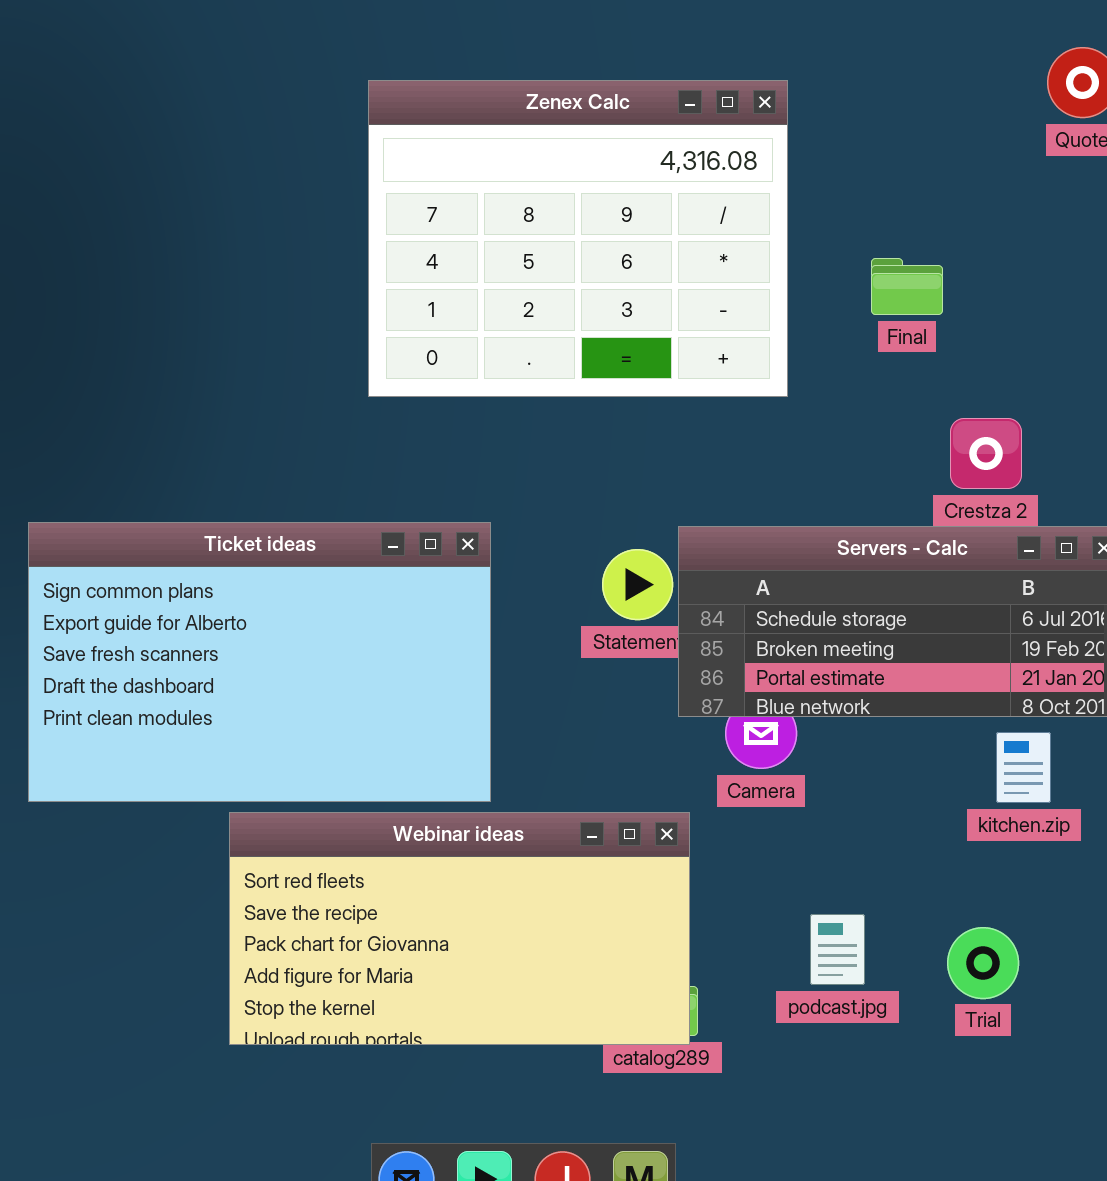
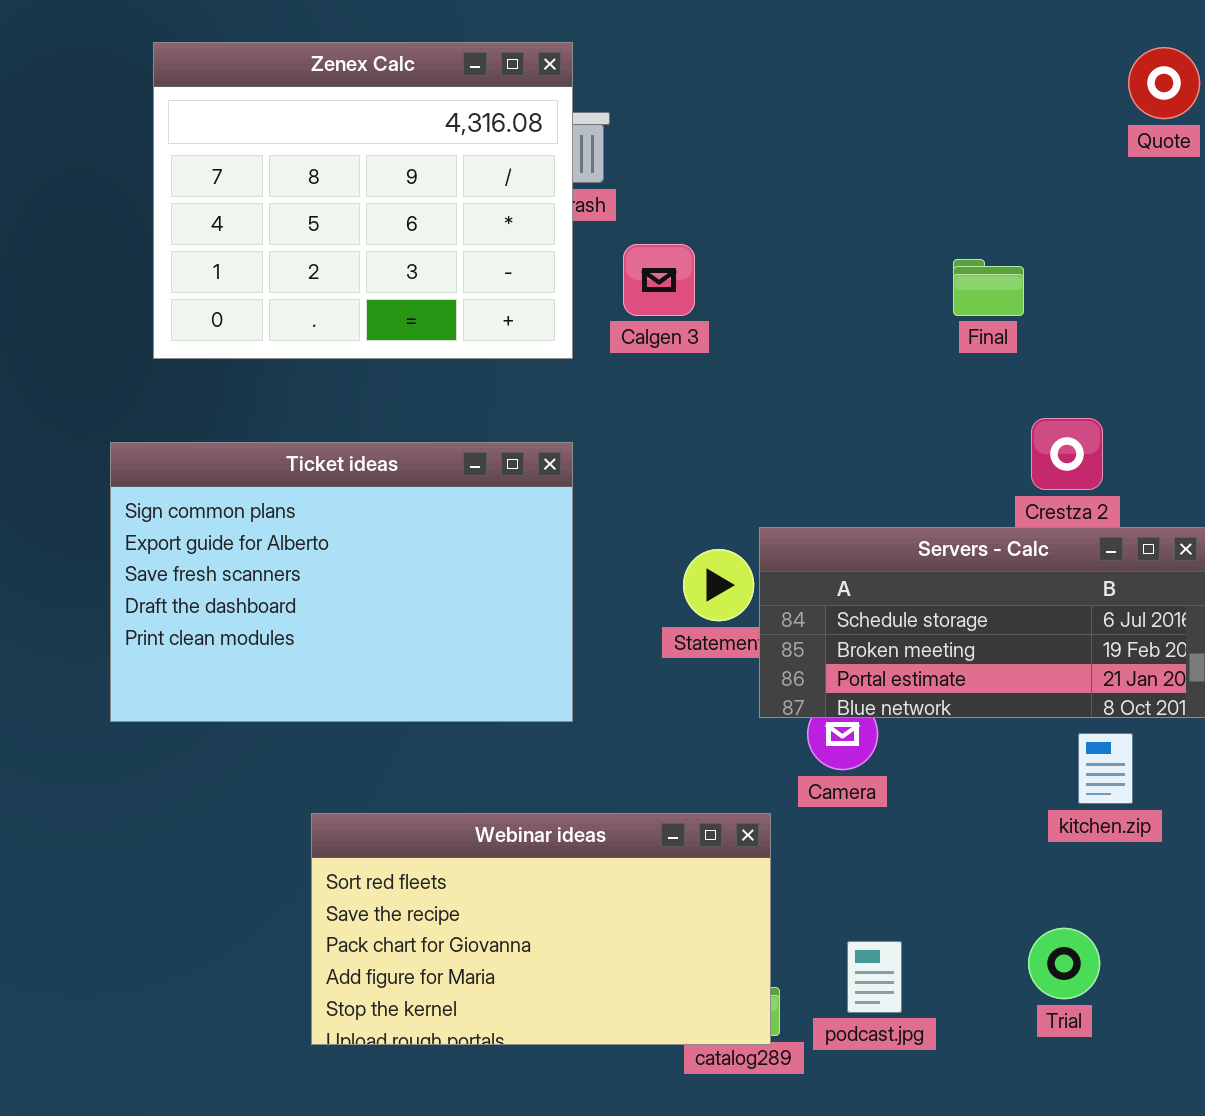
Zenex Calc: [368,80,788,397] -> [153,42,573,359], moved
Ticket ideas: [28,522,491,802] -> [110,442,573,722], moved
podcast.jpg: [810,914,865,985] -> [847,941,902,1013], moved

